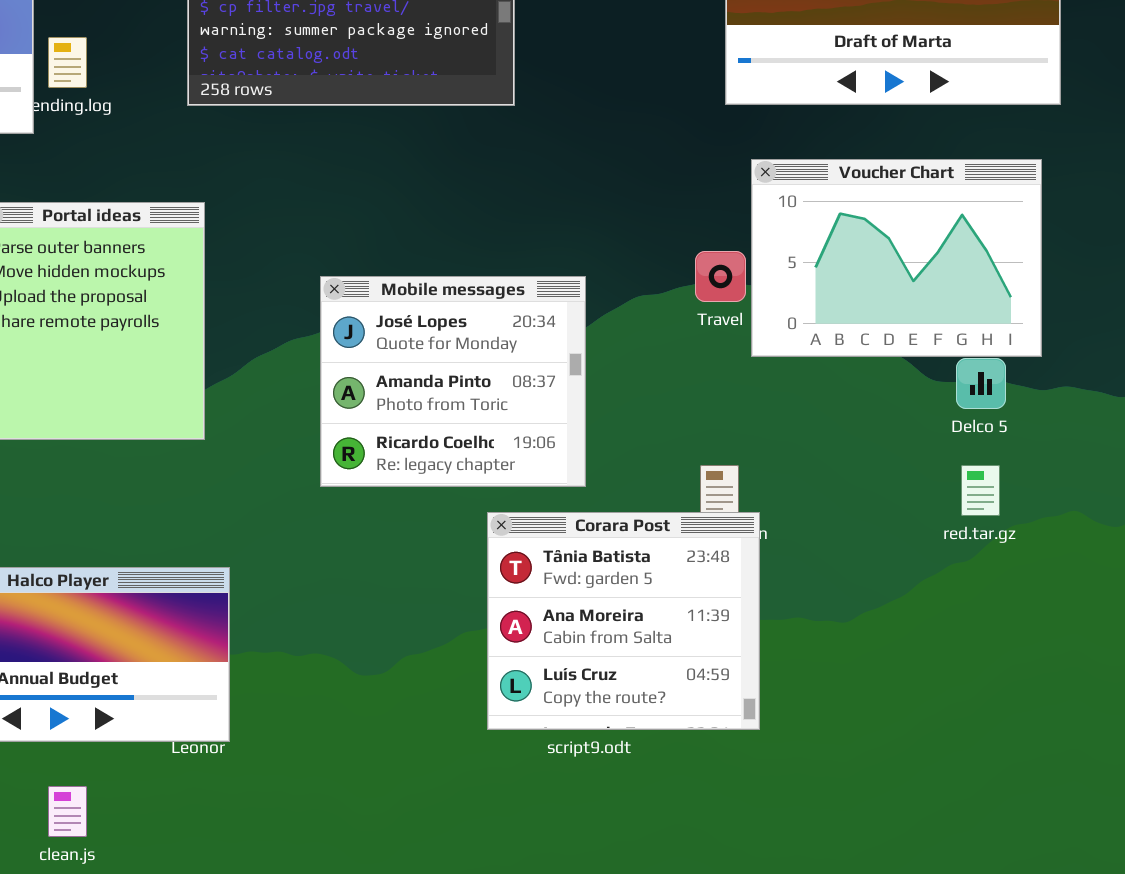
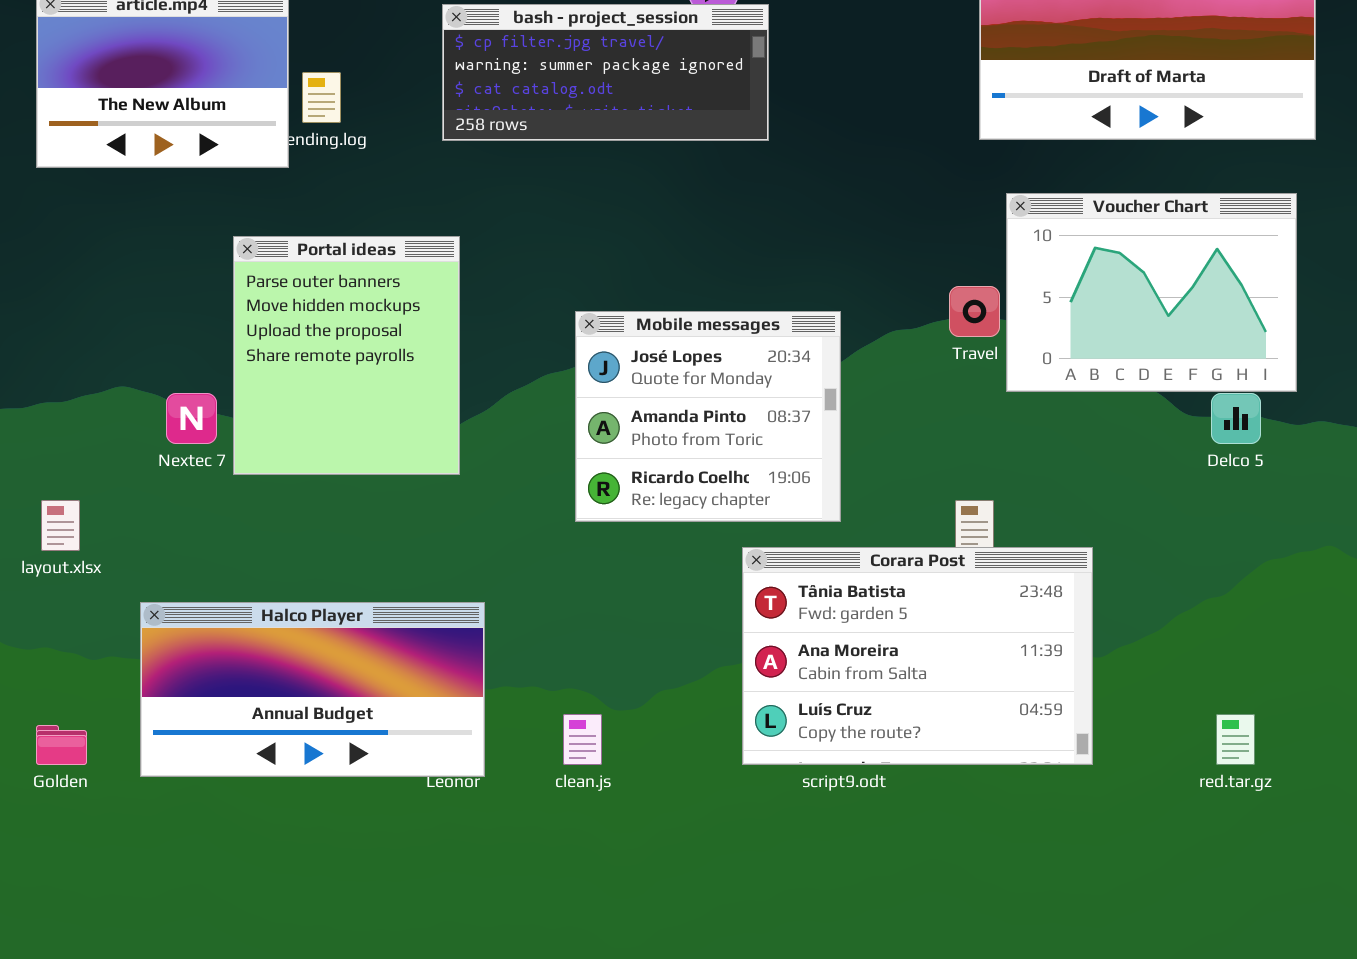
red.tar.gz: [961,465,1000,516] -> [1216,714,1255,765], moved
Corara Post: [487,512,760,730] -> [742,547,1093,765], resized
clean.js: [48,786,87,837] -> [563,714,602,765], moved

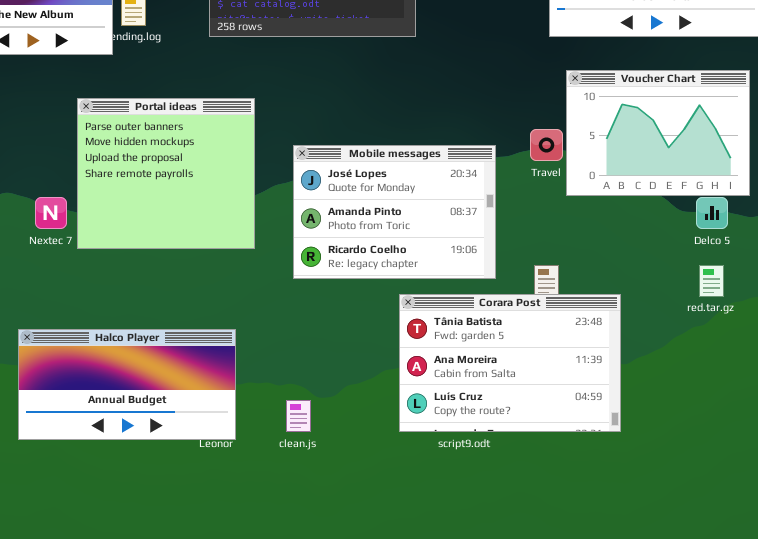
Portal ideas: [233,236,460,475] -> [77,98,255,249], resized
Mobile messages: [575,311,841,522] -> [293,145,496,279], resized
red.tar.gz: [1216,714,1255,765] -> [699,265,724,297], moved

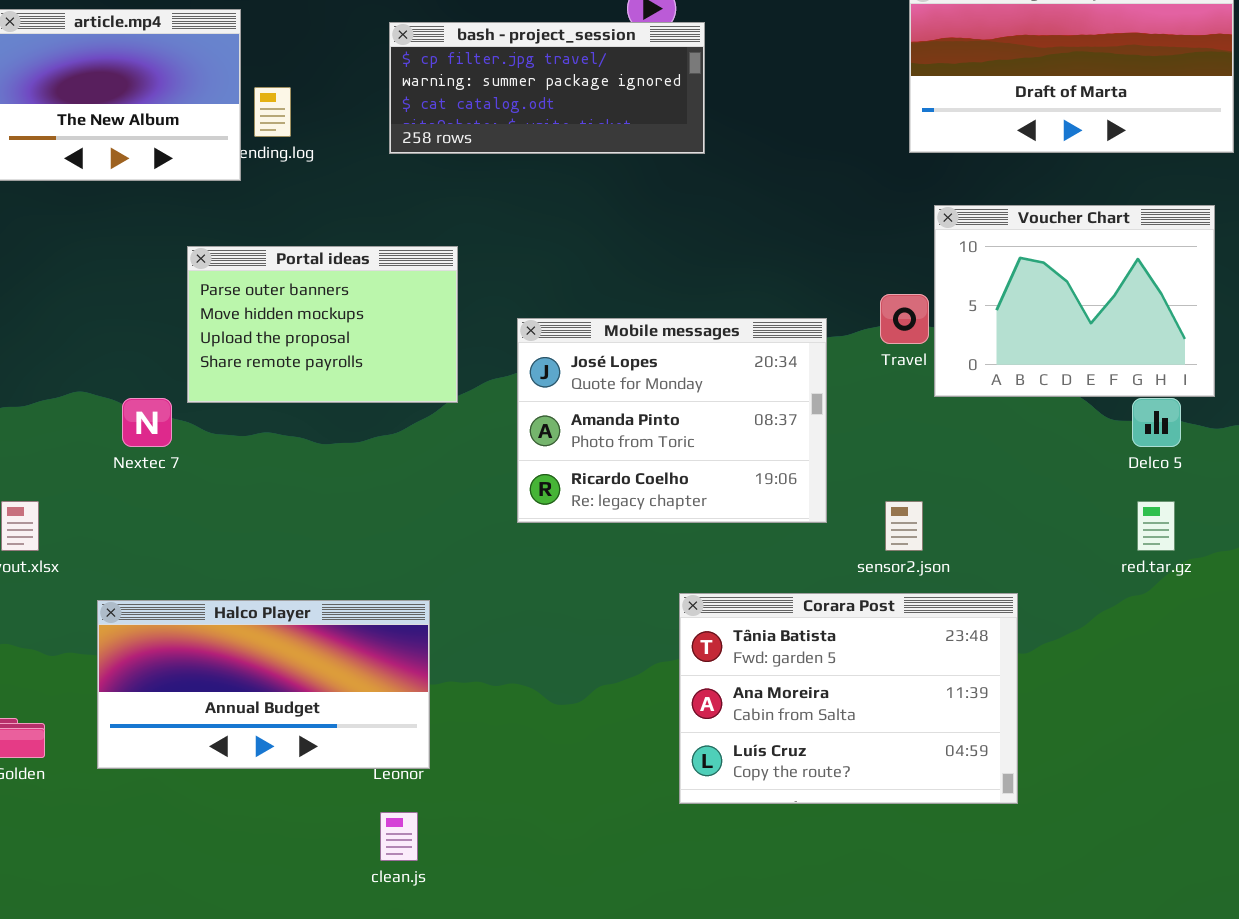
Portal ideas: [77,98,255,249] -> [187,246,458,403], resized
Corara Post: [399,294,621,432] -> [679,593,1018,804], moved
clean.js: [286,400,311,432] -> [380,812,418,861], moved

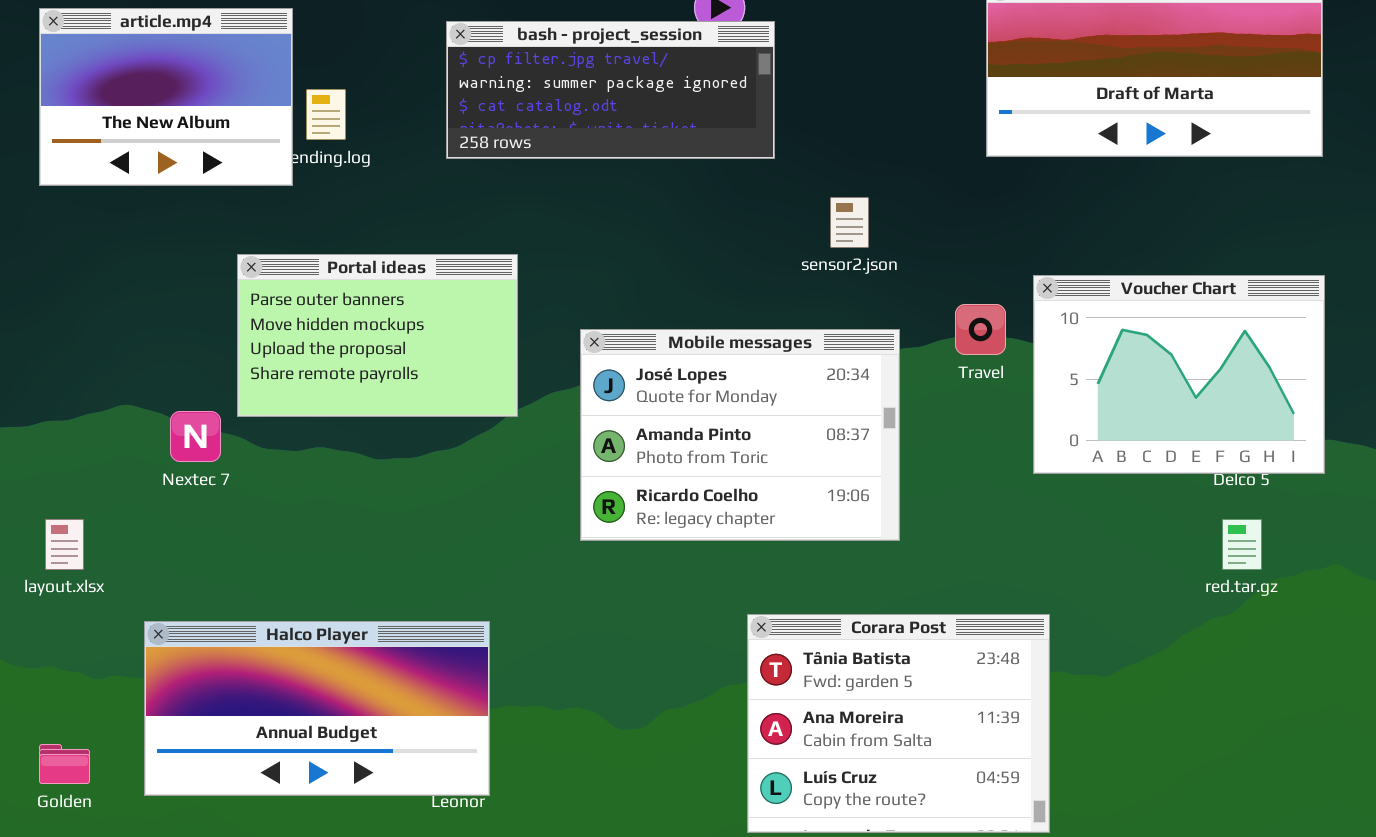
Voucher Chart: [934,205,1215,397] -> [1033,275,1325,474], moved
sensor2.json: [885,501,923,551] -> [830,197,869,248], moved
Corara Post: [679,593,1018,804] -> [747,614,1050,833], resized

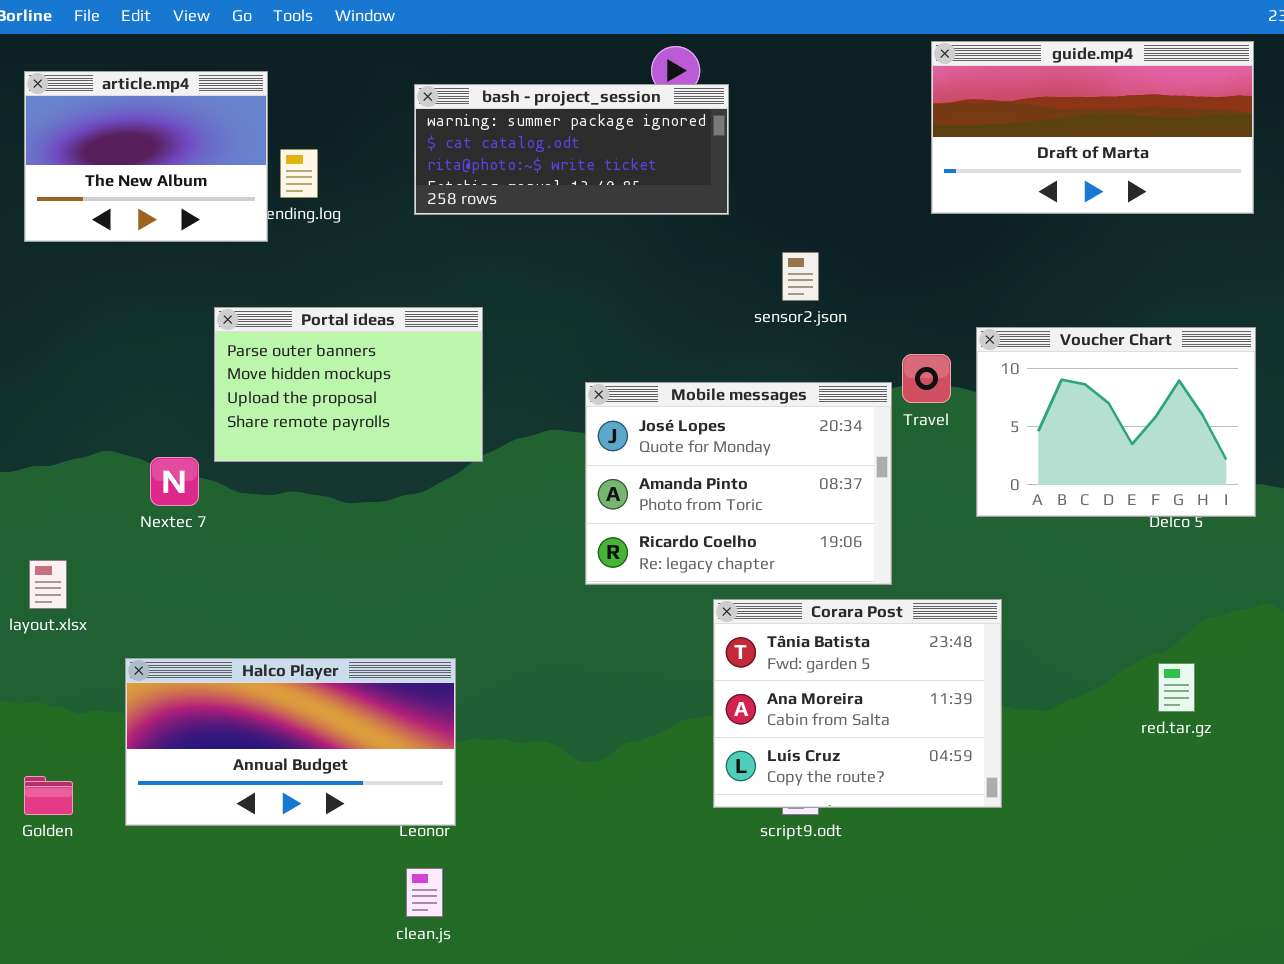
bash - project_session: [446,21,775,159] -> [414,84,729,215], scrolled down 1 row
Mobile messages: [580,329,900,541] -> [585,382,892,585], moved
red.tar.gz: [1222,519,1262,570] -> [1158,663,1195,712], moved
Corara Post: [747,614,1050,833] -> [713,599,1002,808], moved

